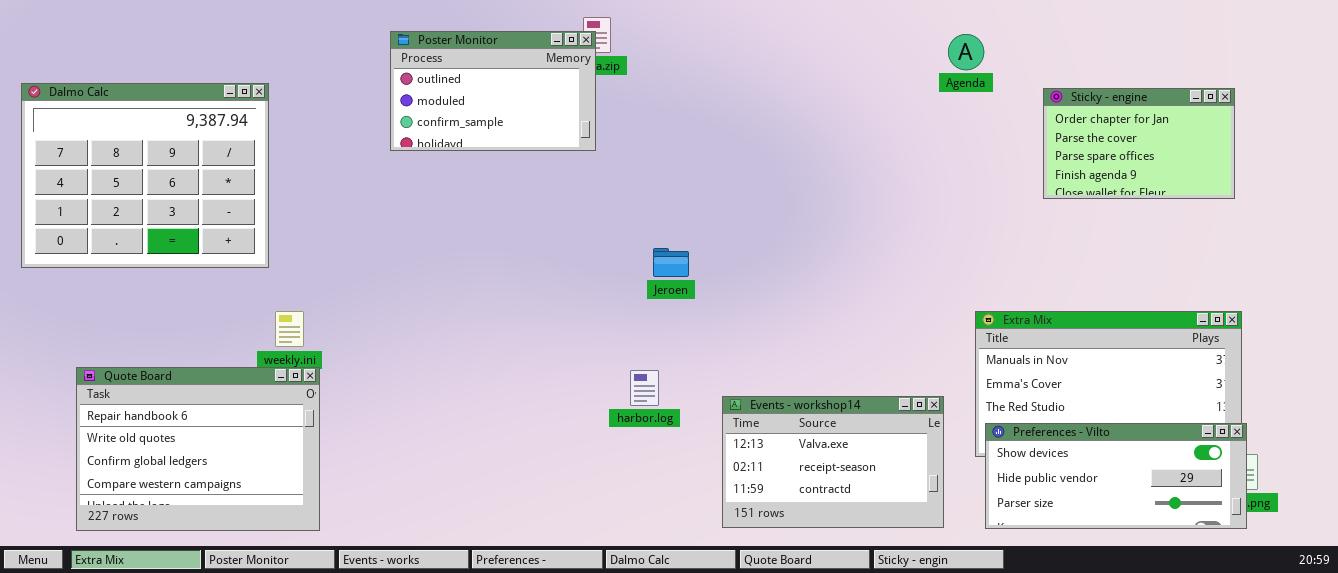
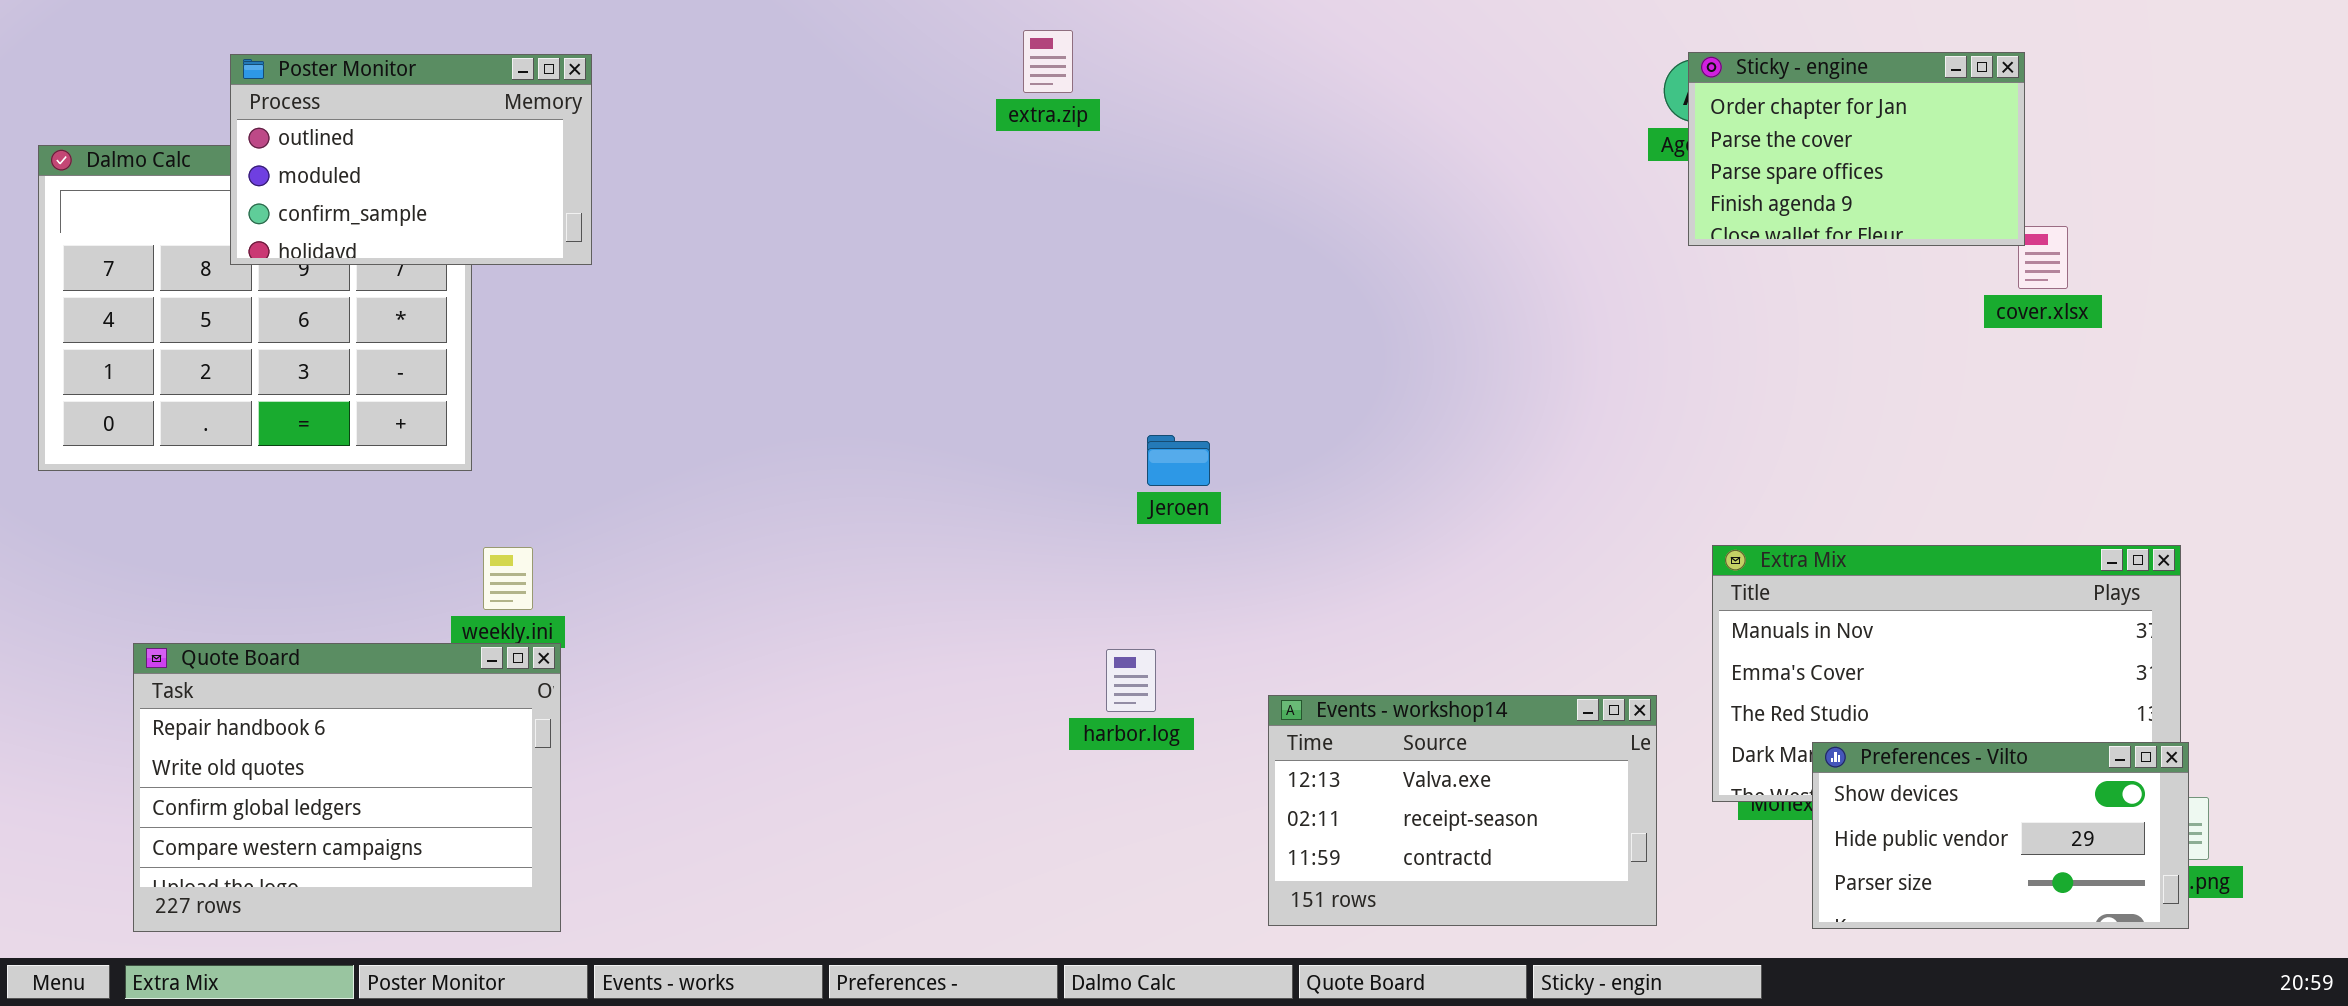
Poster Monitor: [390,31,596,151] -> [230,54,592,265], moved
Sticky - engine: [1043,88,1235,199] -> [1688,52,2025,246], moved
Preferences - Vilto: [985,423,1247,529] -> [1812,742,2189,929], resized

